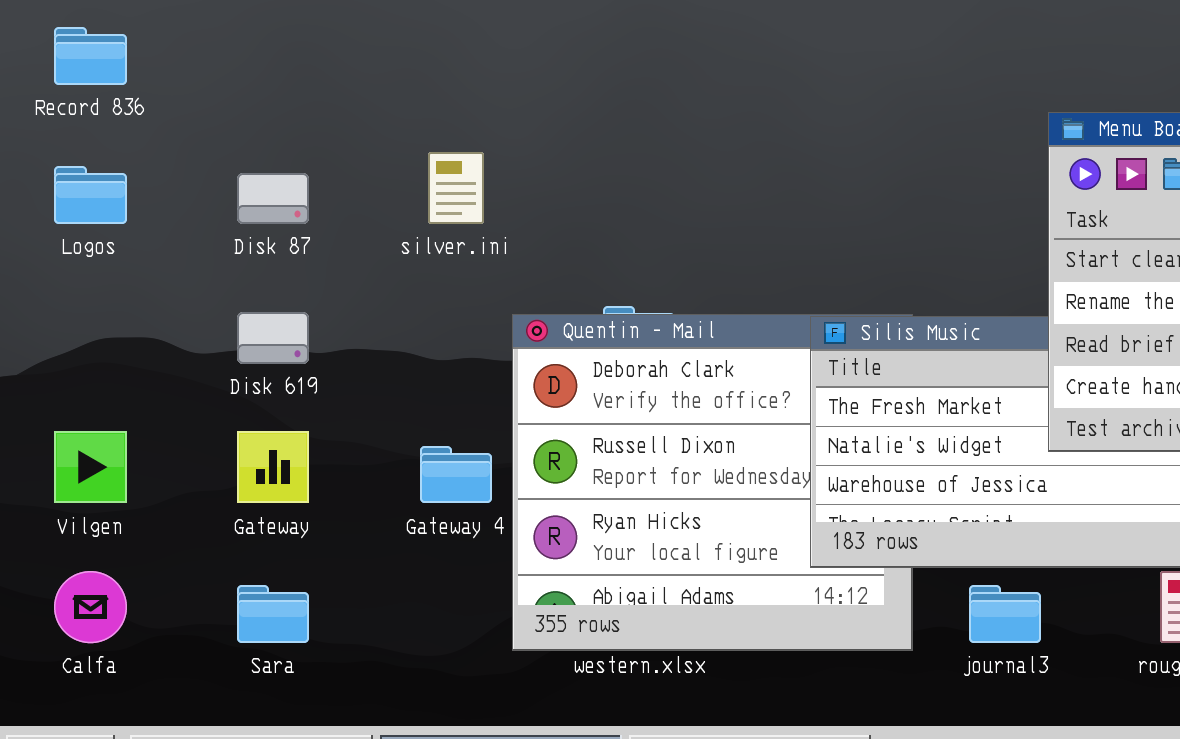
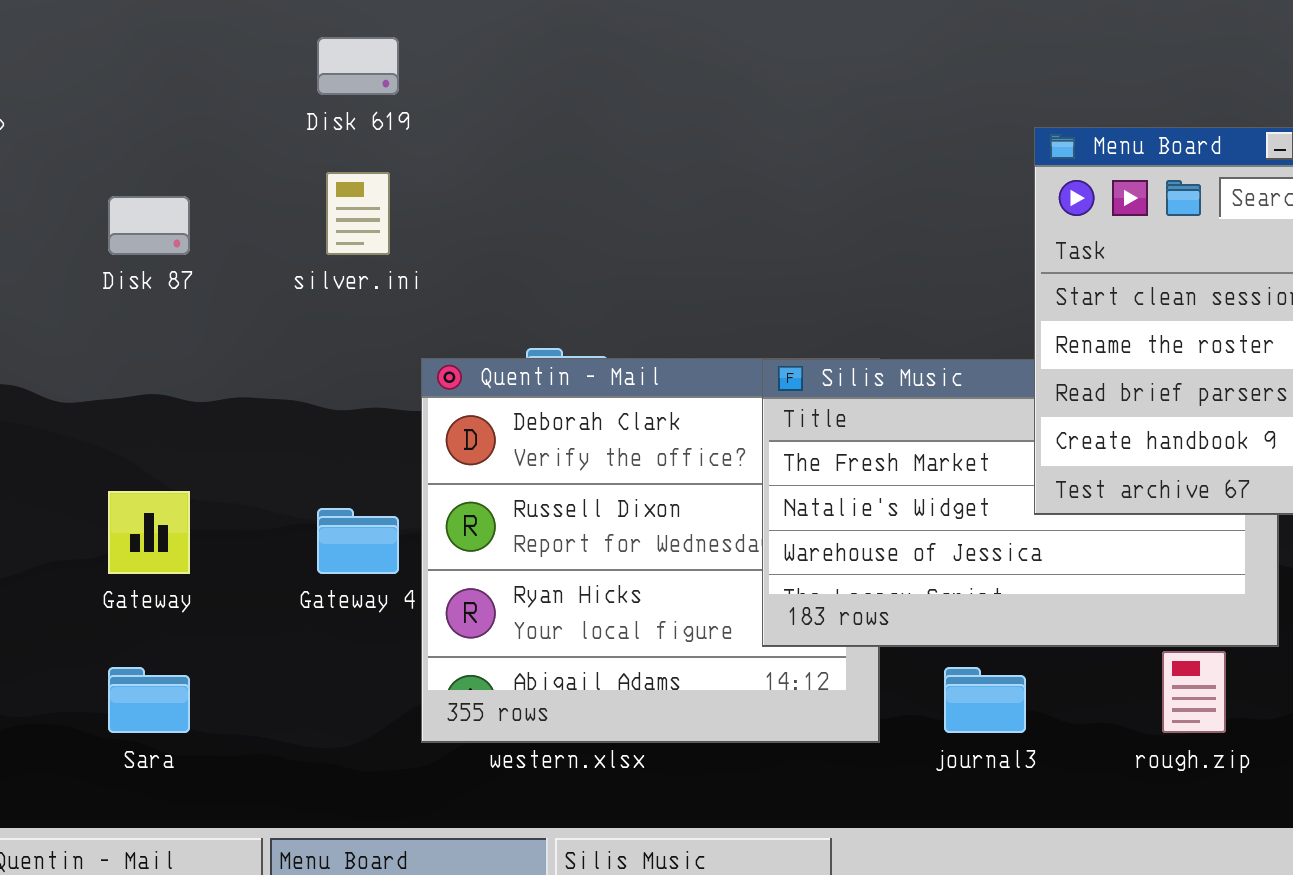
Disk 619: [237,312,309,364] -> [317,37,399,95], moved

